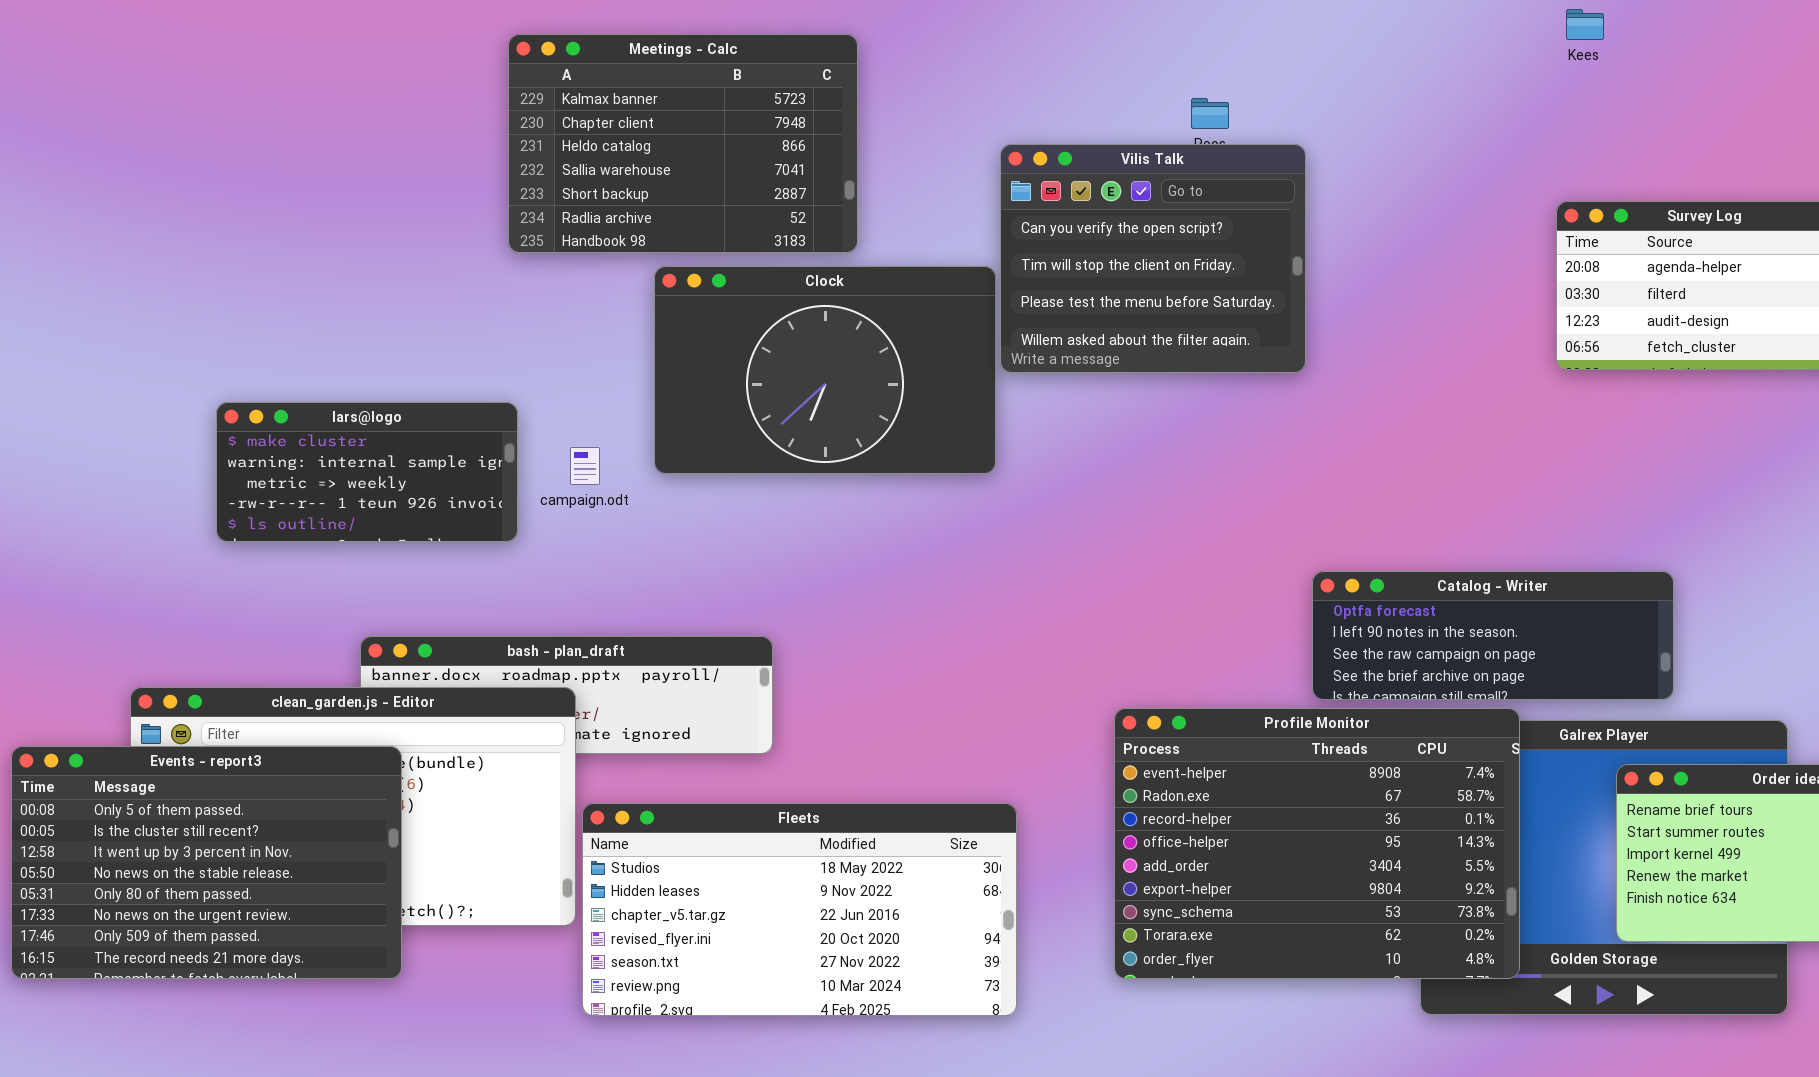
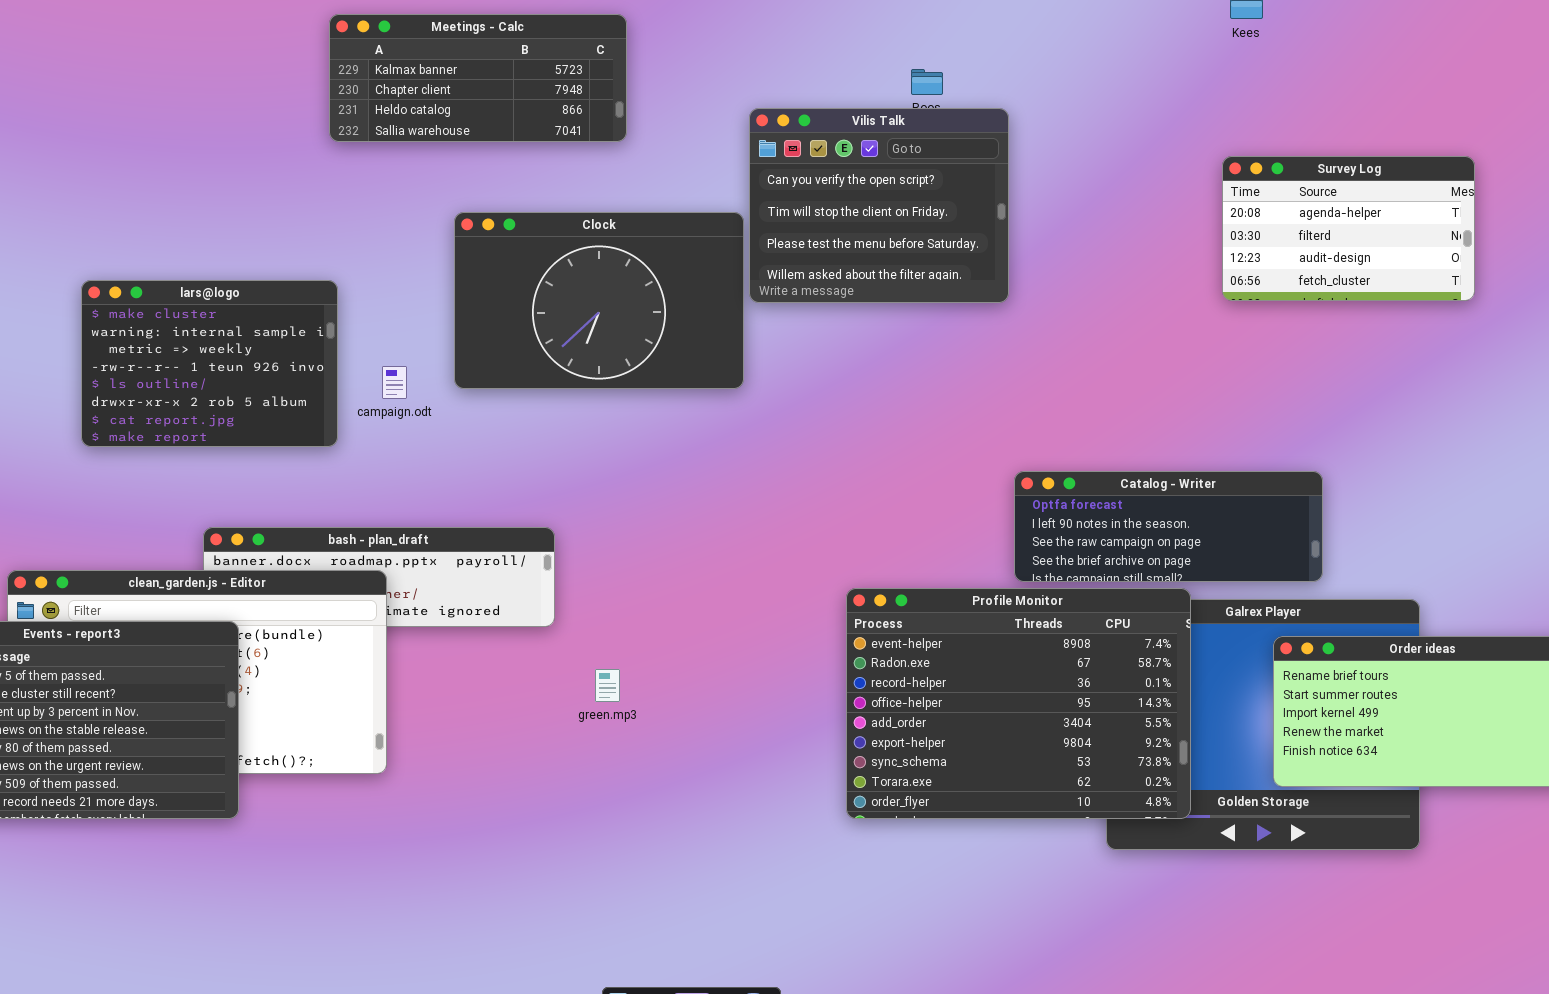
Meetings - Calc: [508,34,858,253] -> [329,14,627,142], resized
lars@logo: [216,402,518,542] -> [81,280,338,447], resized
Fleets: [582,803,1017,1016] -> none, closed

